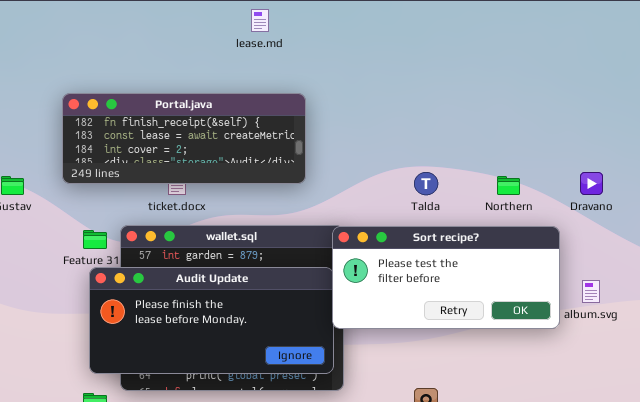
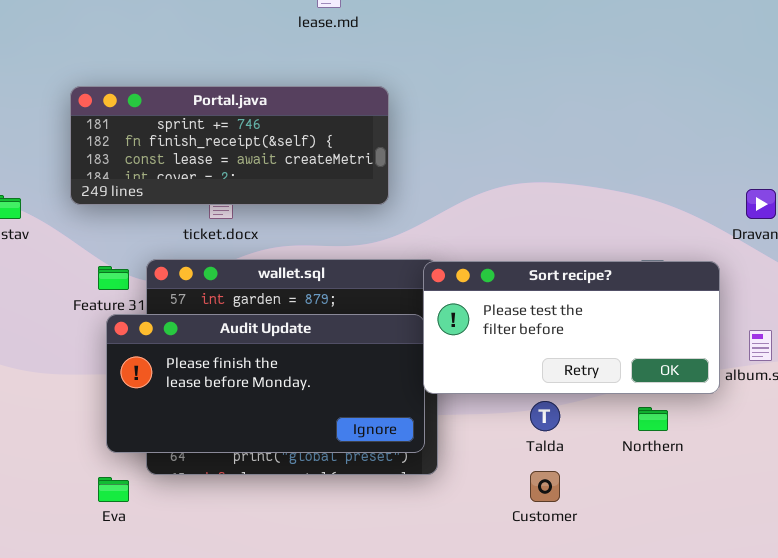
Portal.java: [62,93,306,184] -> [70,86,389,205], scrolled up 1 row
Talda: [414,172,438,195] -> [530,401,560,431], moved
Northern: [497,176,520,195] -> [638,407,668,431], moved

